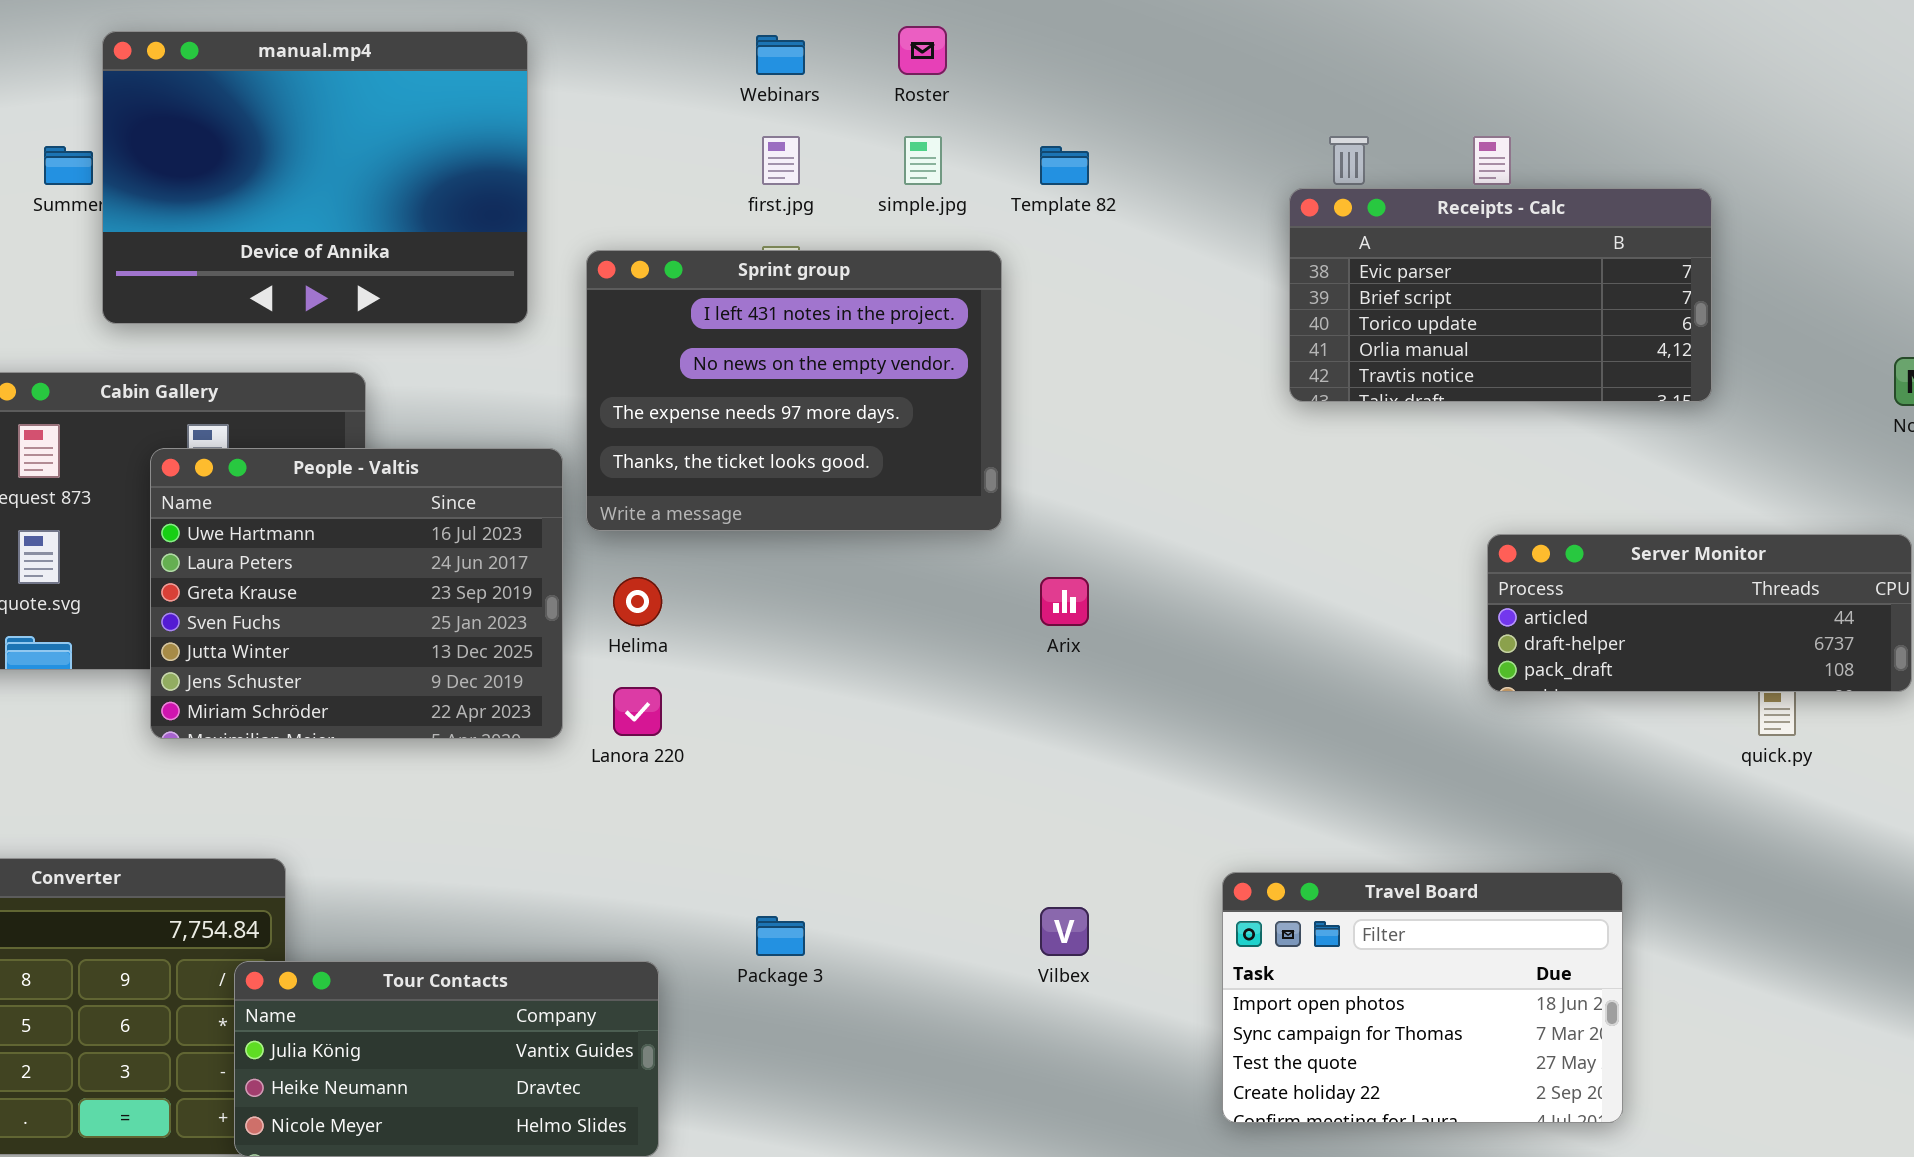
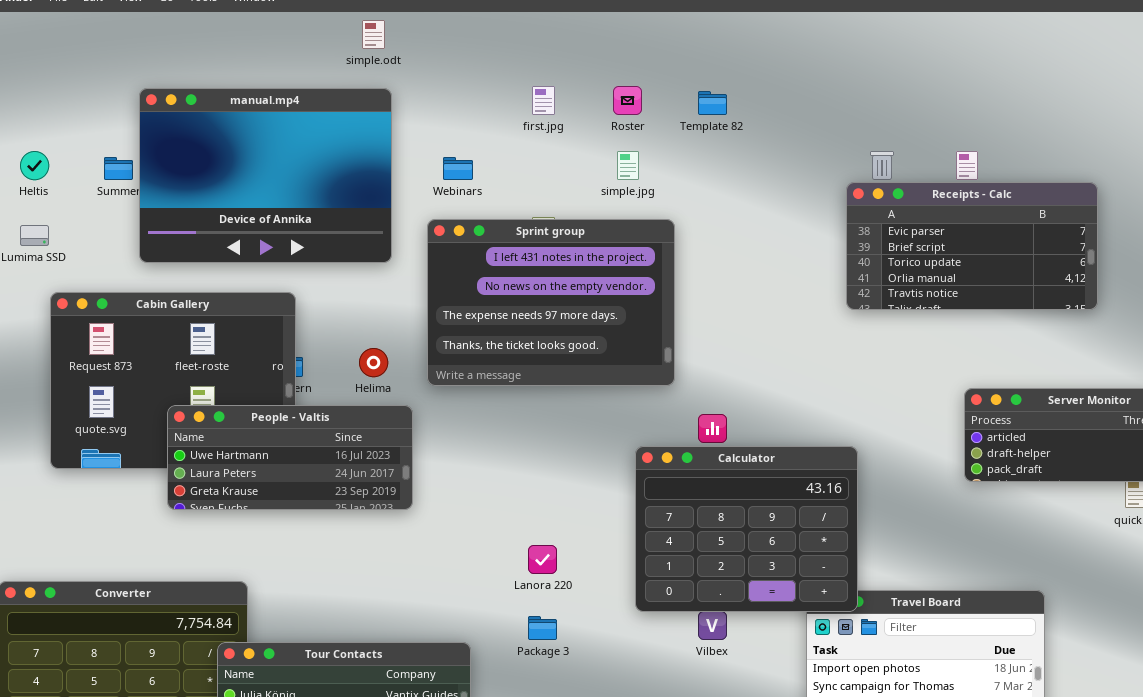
Webinars: [756,35,805,75] -> [443,157,473,180], moved
first.jpg: [762,136,800,185] -> [532,86,555,115], moved
Template 82: [1040,146,1089,185] -> [698,91,727,115], moved
People - Valtis: [150,448,563,739] -> [167,405,413,510], resized
Helima: [613,577,662,626] -> [359,348,388,377], moved
Calculator: none -> [635,446,858,612], opened
Lanora 220: [613,687,662,736] -> [528,545,557,574], moved

